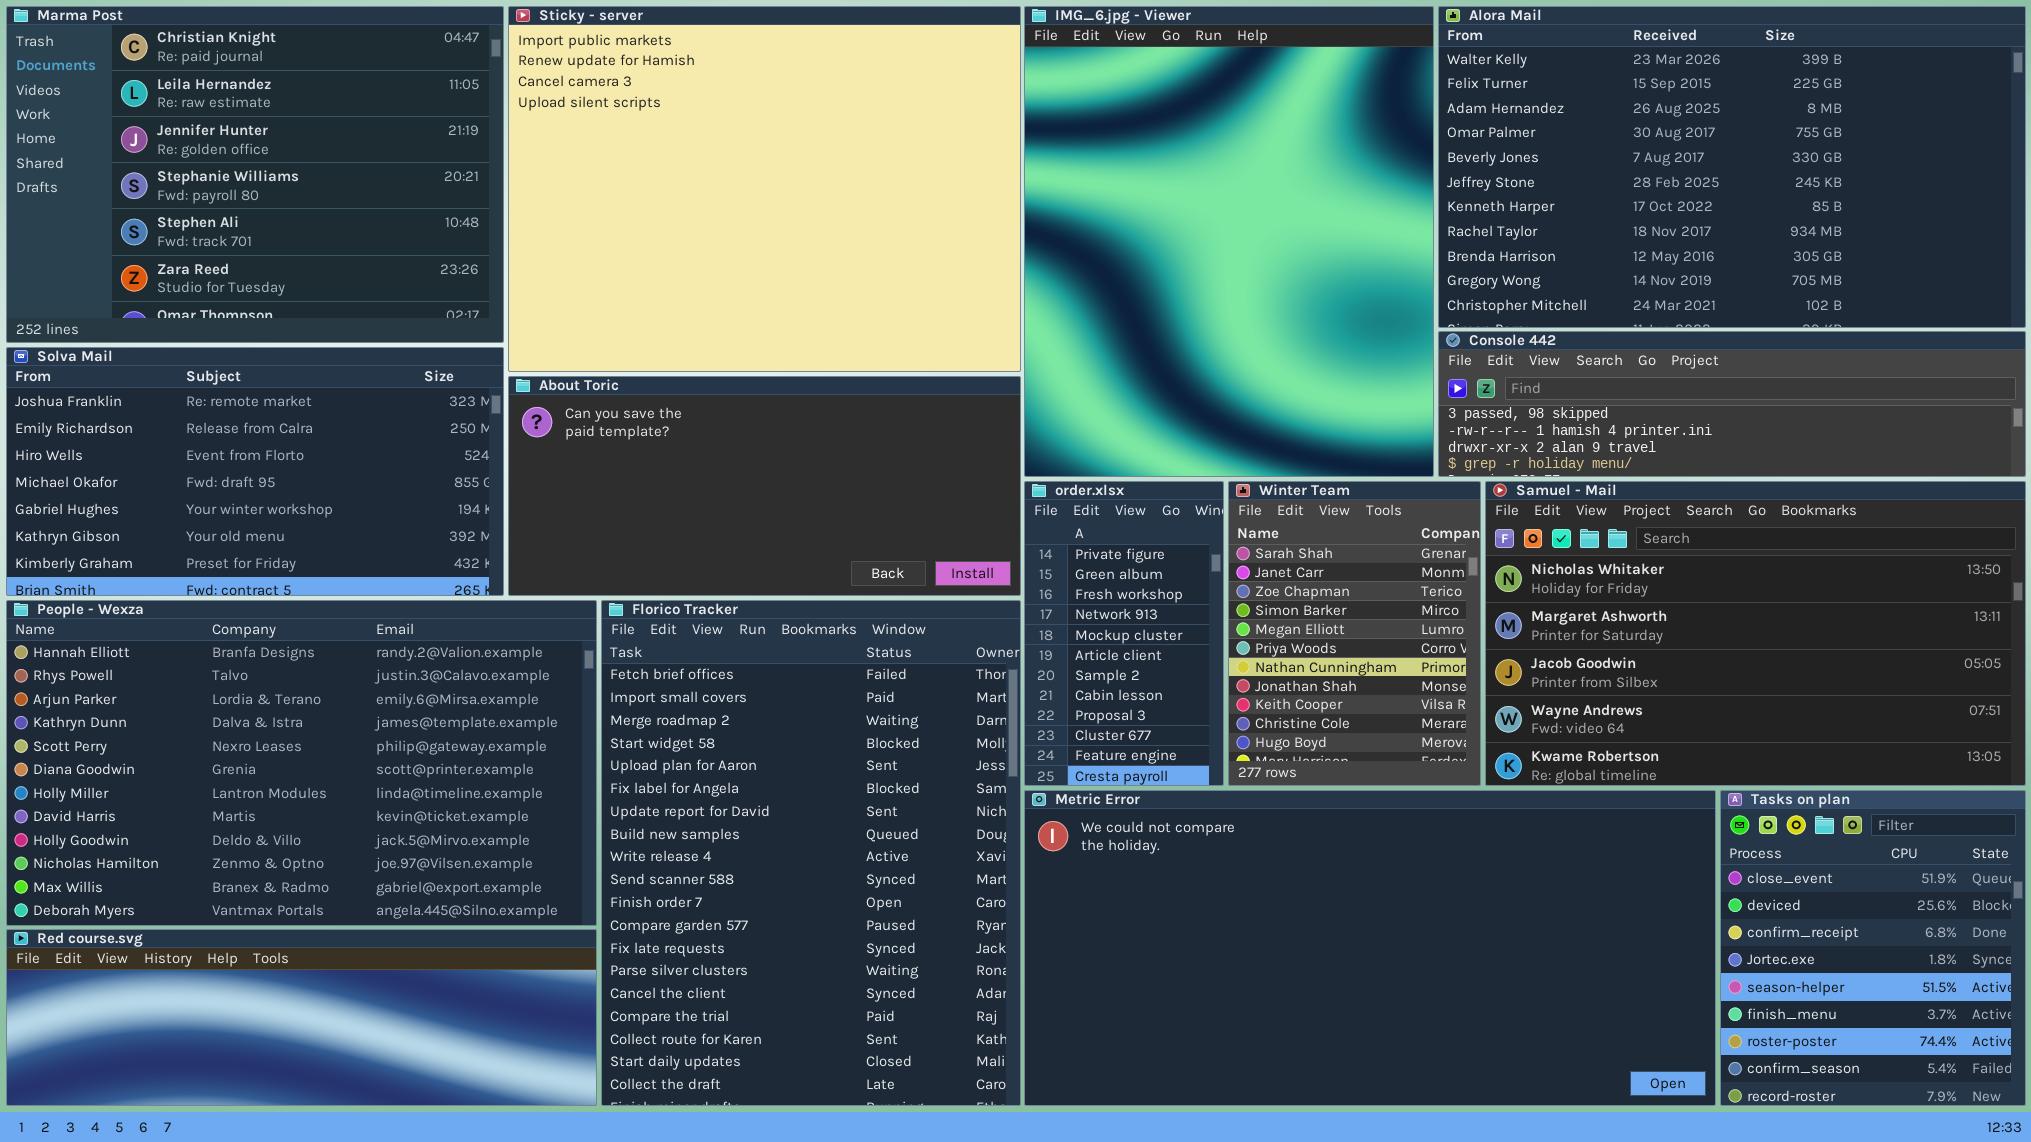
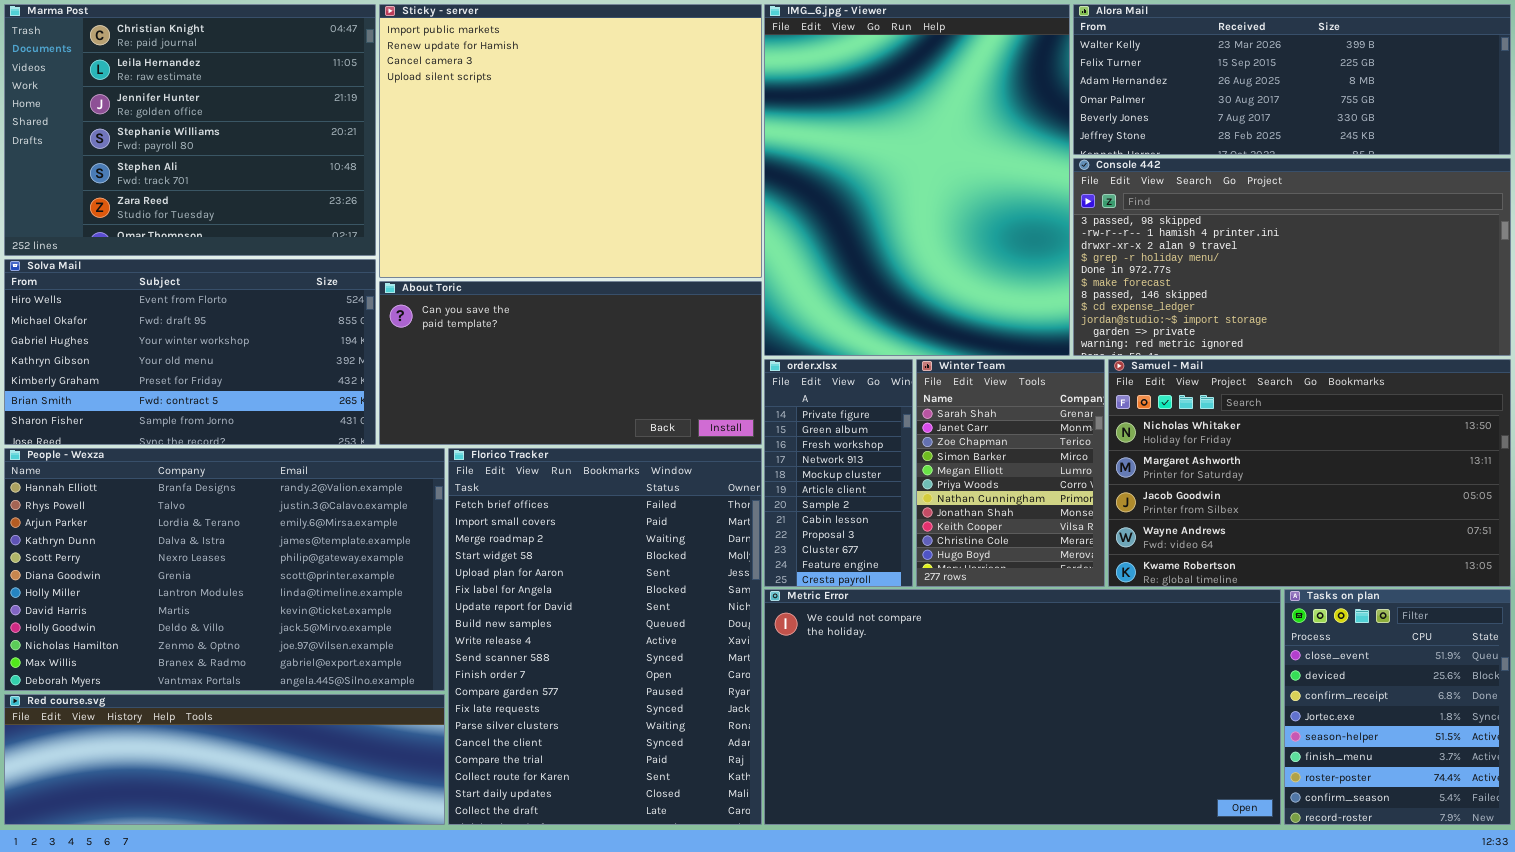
Alora Mail: [1438,6,2026,328] -> [1073,4,1511,155], resized
Console 442: [1438,331,2026,477] -> [1073,158,1511,356], resized
Solva Mail: [6,347,504,596] -> [4,259,376,445], scrolled down 2 rows

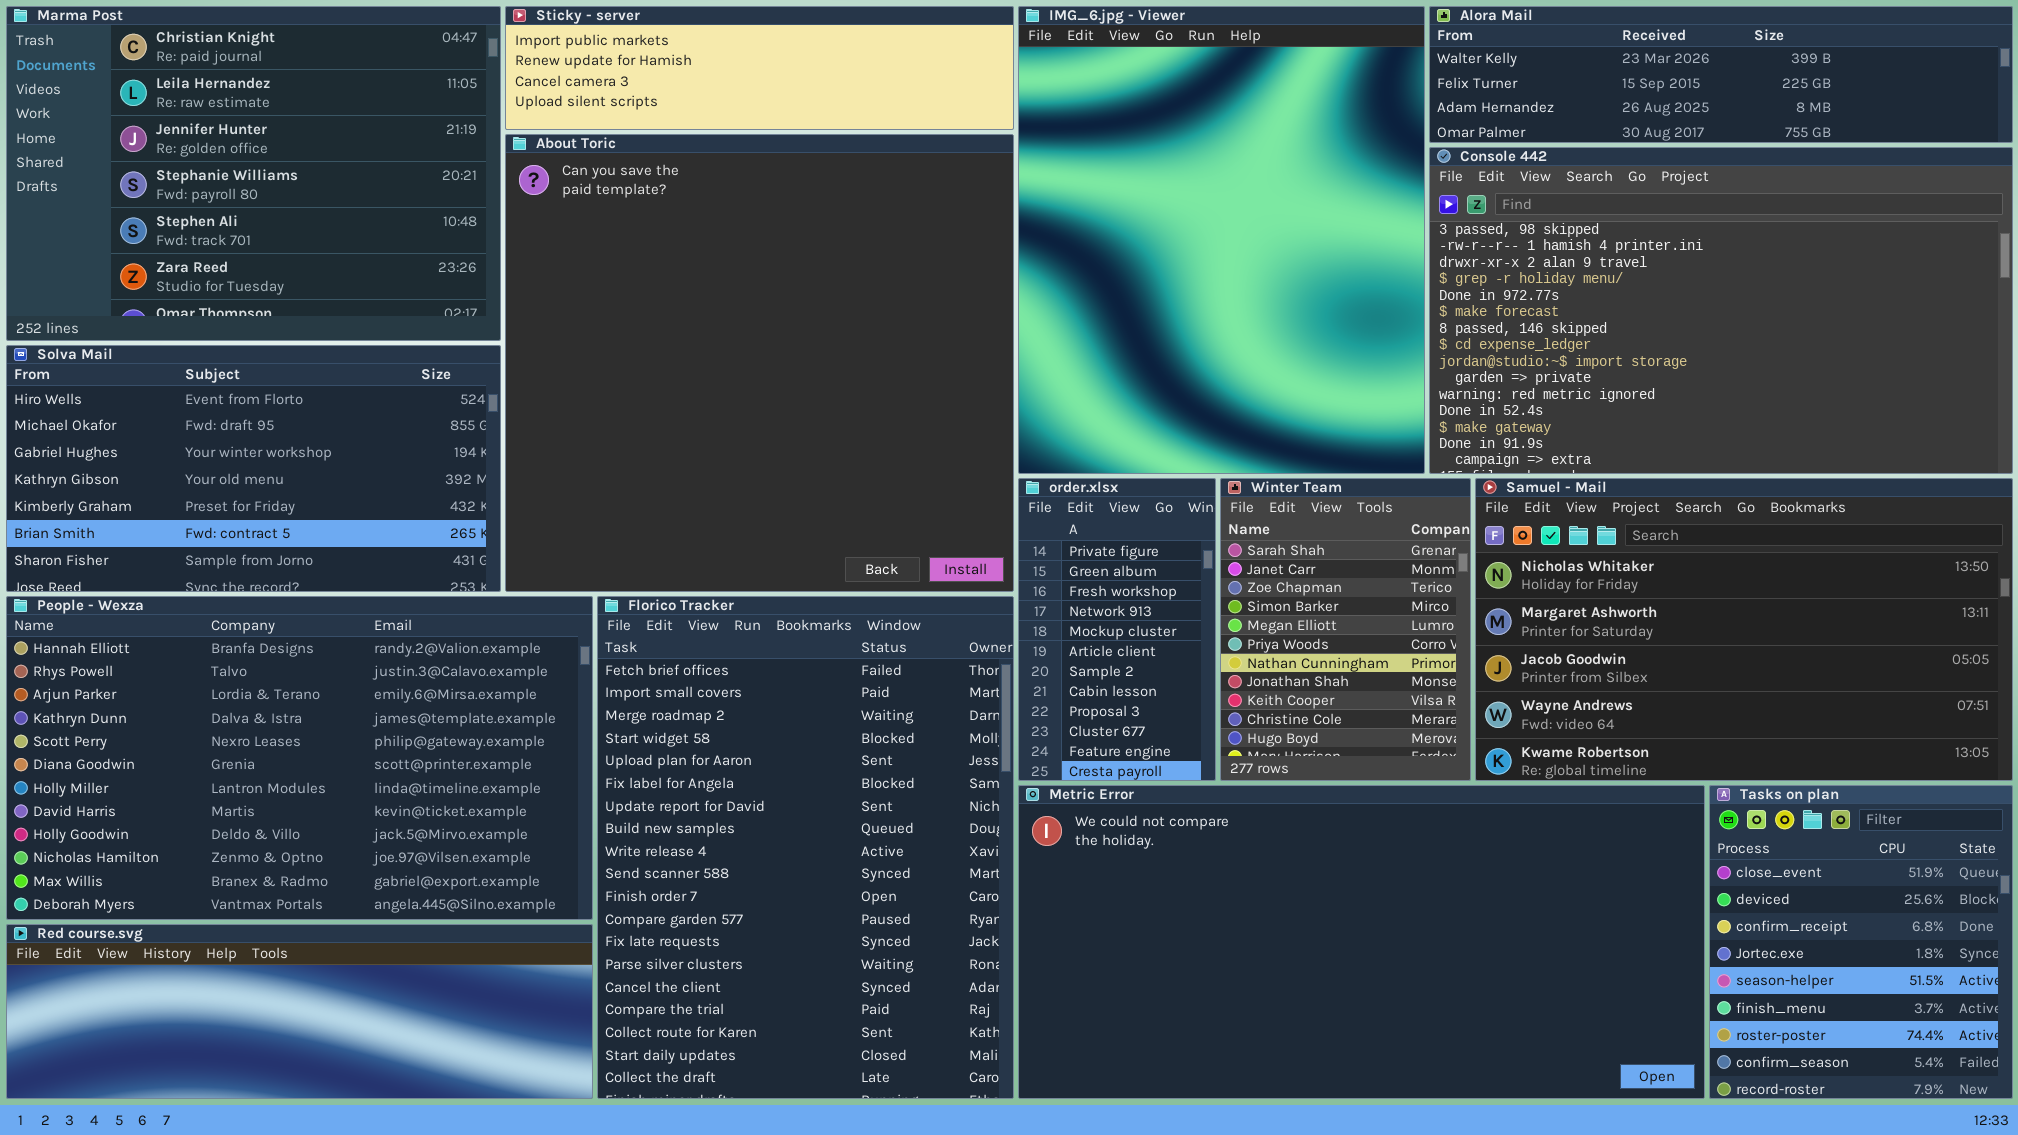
Sticky - server: [379,4,762,278] -> [505,6,1014,130], resized
Alora Mail: [1073,4,1511,155] -> [1429,6,2013,143], resized
Console 442: [1073,158,1511,356] -> [1429,147,2013,474], resized
About Toric: [379,281,762,445] -> [505,134,1014,592], resized

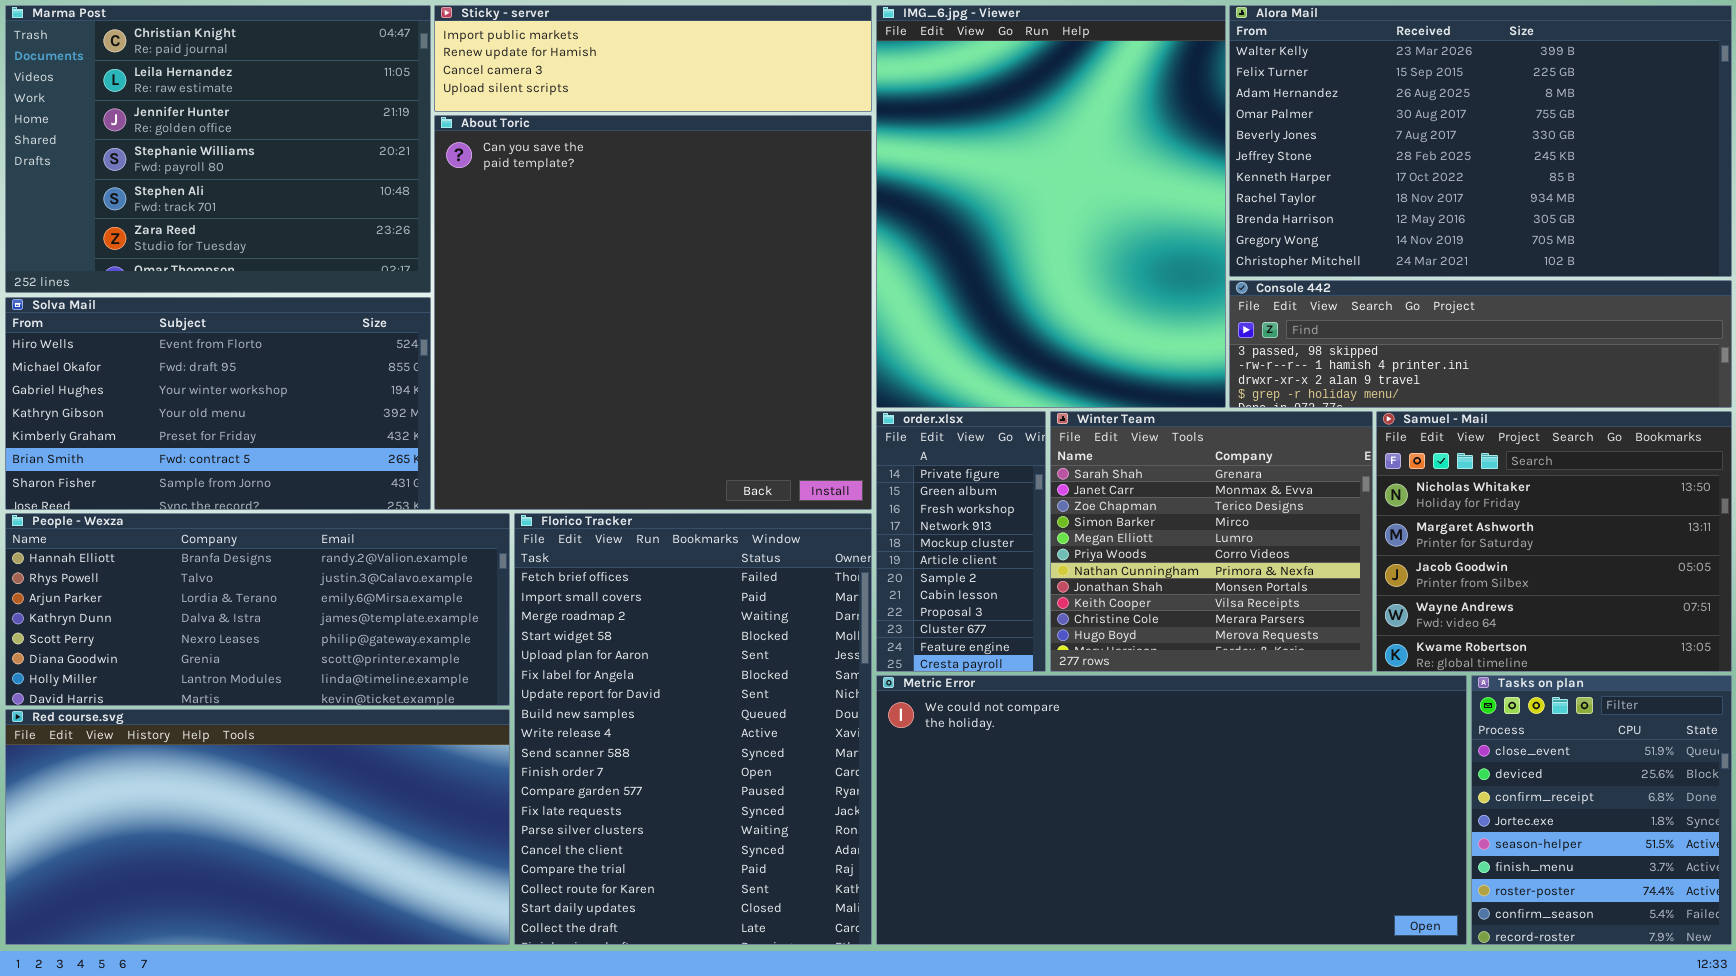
Alora Mail: [1429,6,2013,143] -> [1229,5,1732,277], resized
Console 442: [1429,147,2013,474] -> [1229,280,1732,408], resized
Winter Team: [1220,478,1471,781] -> [1050,411,1373,672], resized
Samuel - Mail: [1475,478,2013,781] -> [1376,411,1732,672], resized
People - Wexza: [6,596,593,920] -> [5,513,510,706], resized
Red course.svg: [6,924,593,1099] -> [5,709,510,945], resized

